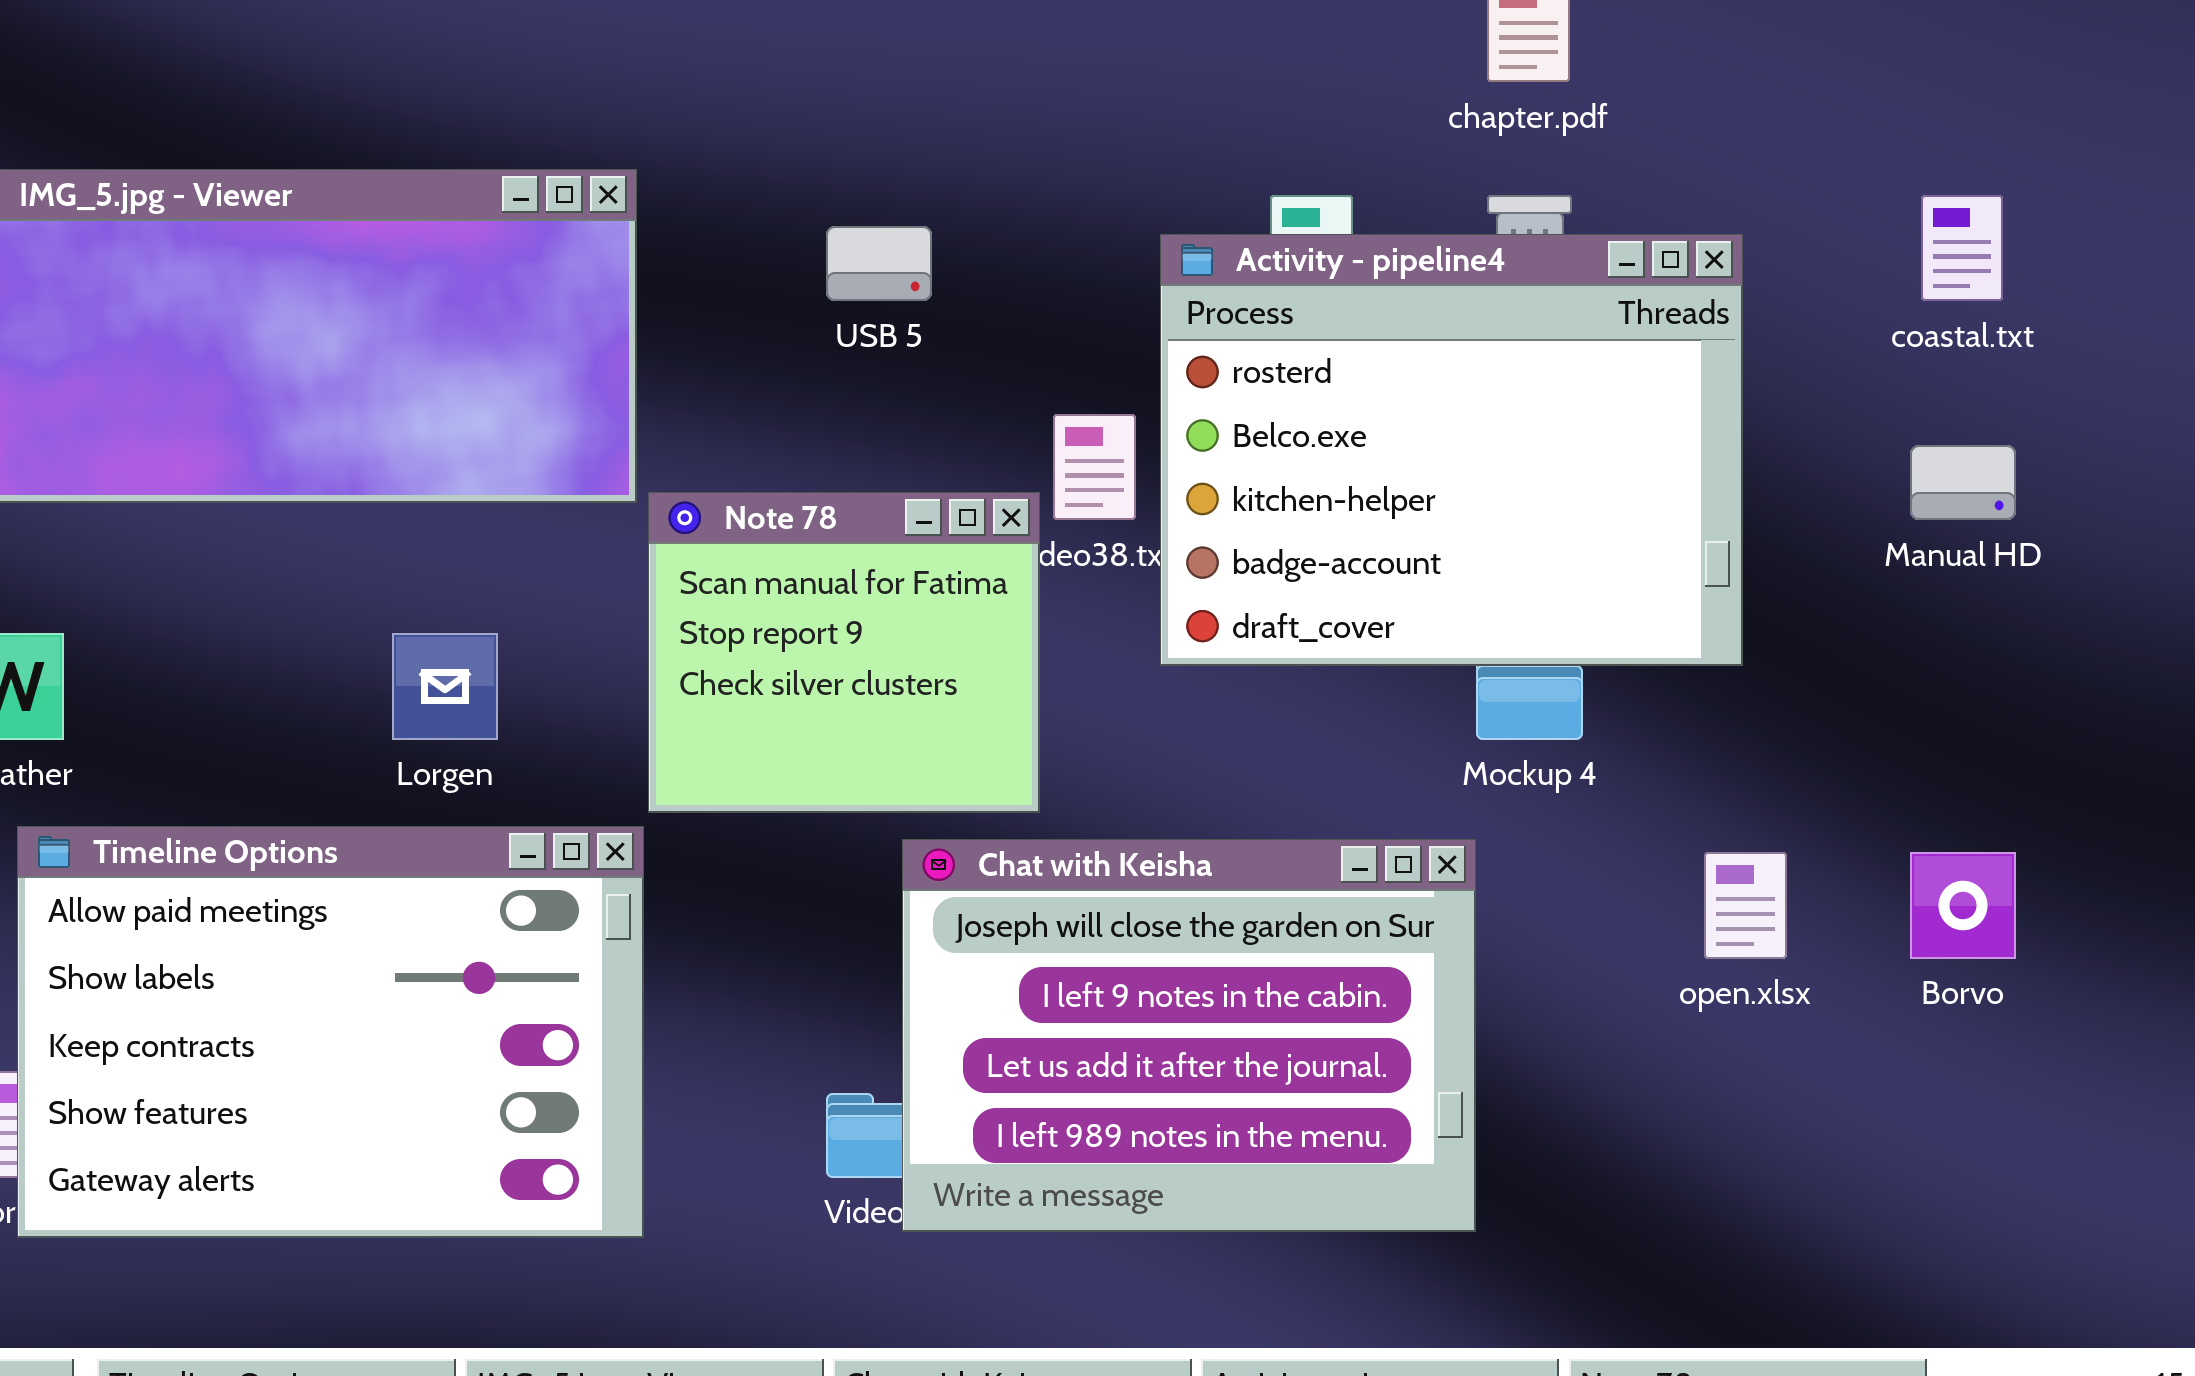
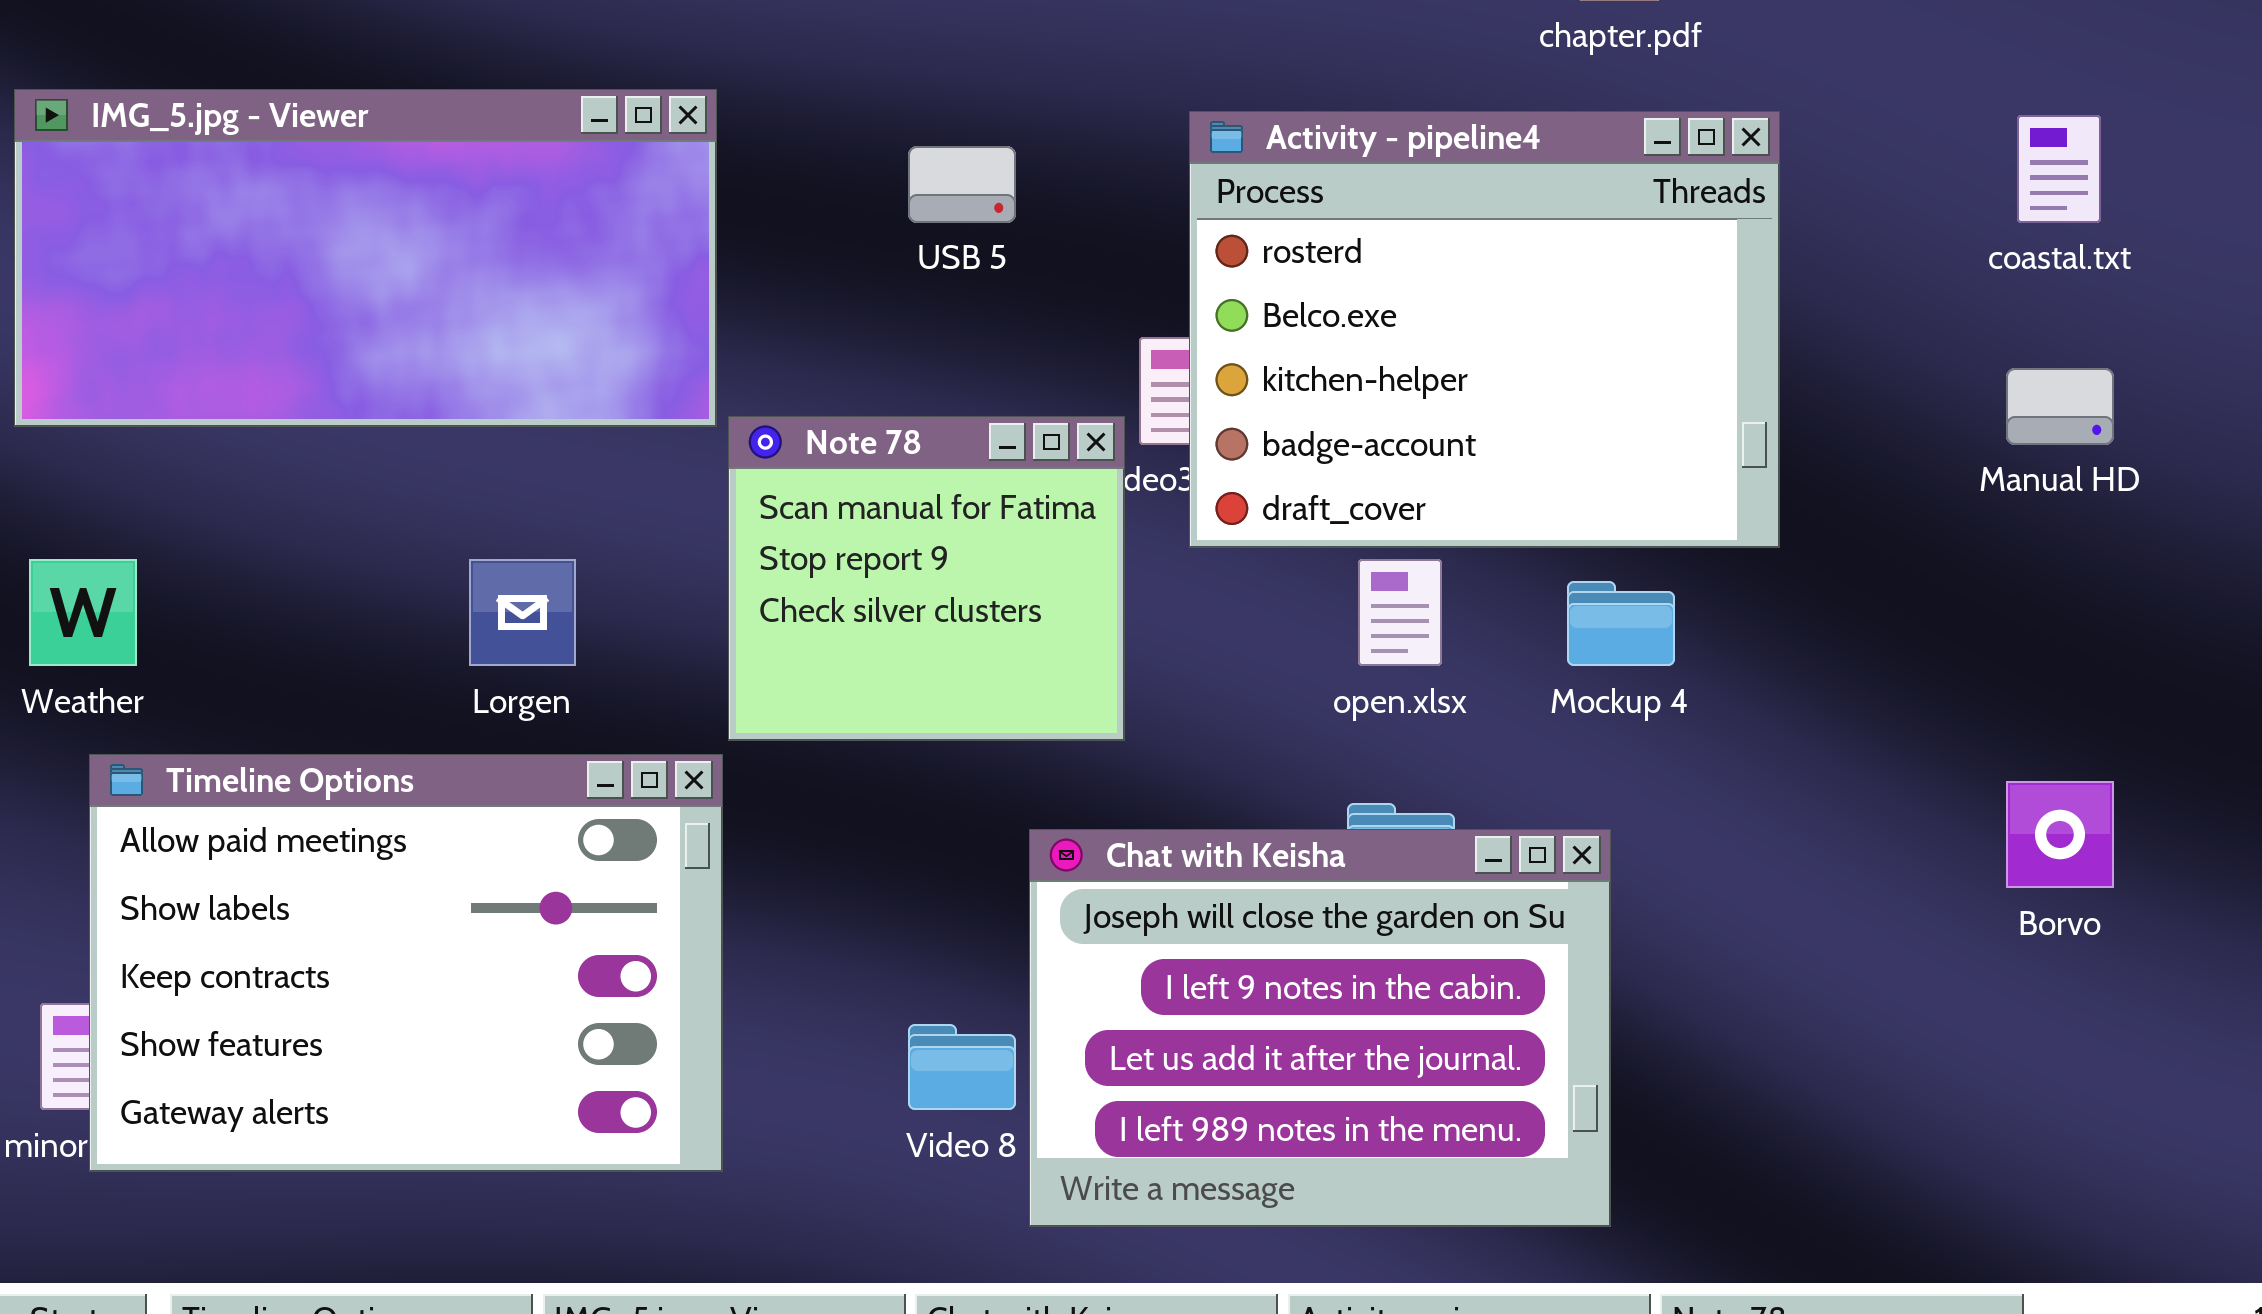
Activity - pipeline4: [1160,234,1743,666] -> [1189,111,1780,548], moved
Chat with Keisha: [902,839,1476,1232] -> [1029,829,1611,1227], moved
open.xlsx: [1704,852,1787,959] -> [1358,559,1442,666], moved

